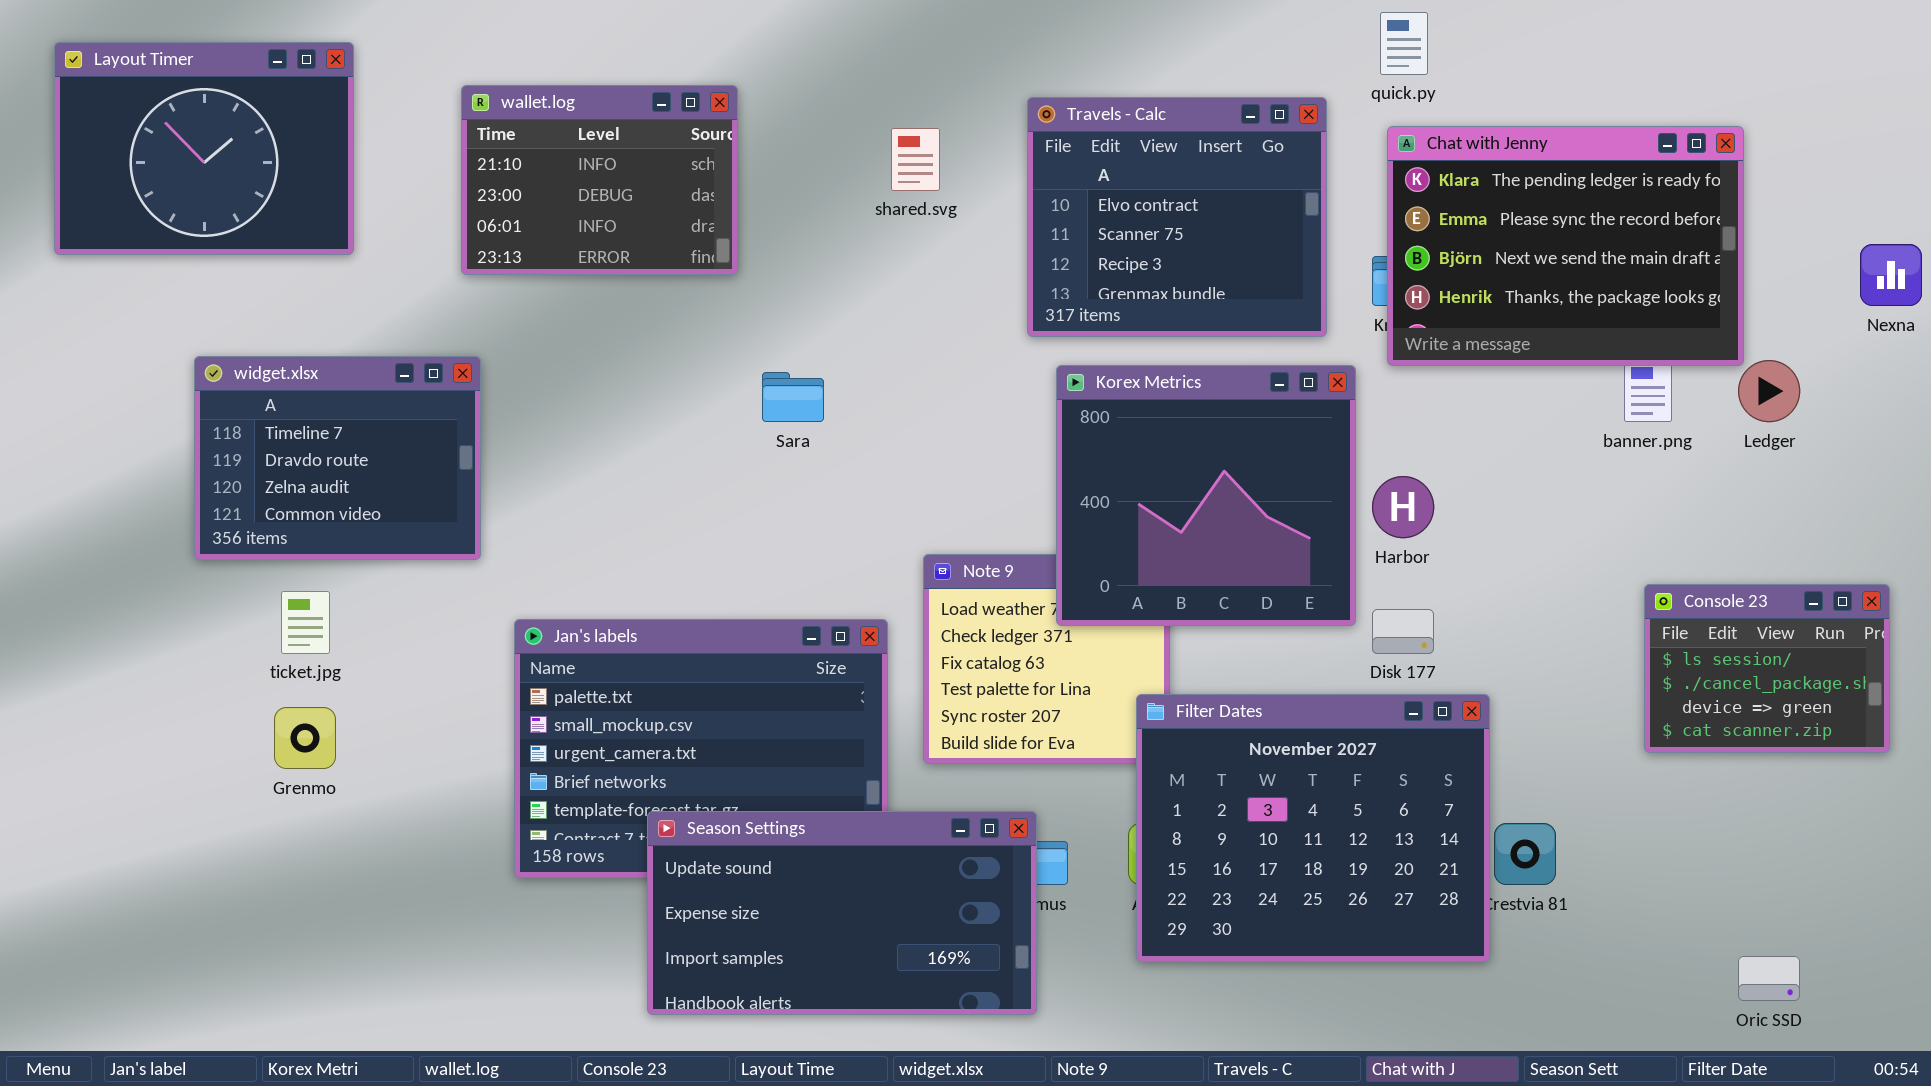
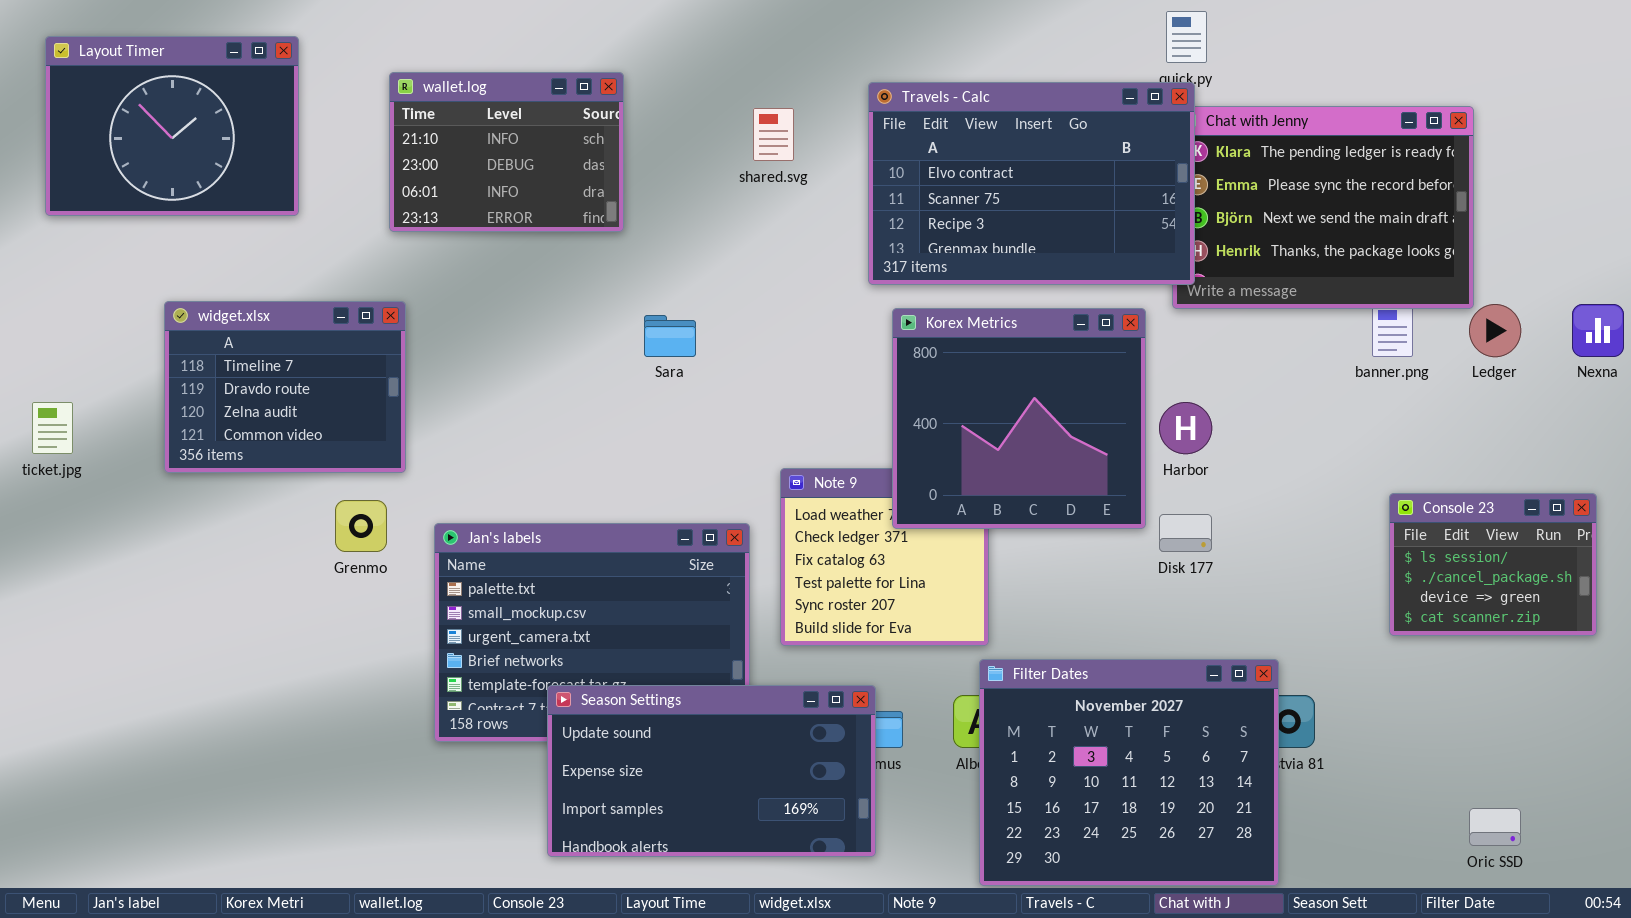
Travels - Calc: [1027,97,1327,337] -> [868,82,1195,285], resized
Nexna: [1860,244,1922,306] -> [1572,304,1624,357], moved
ticket.jpg: [281,591,330,654] -> [32,402,73,454], moved
Filter Dates: [1136,694,1490,962] -> [979,659,1279,886], moved
Grenmo: [274,707,336,769] -> [335,500,387,552], moved

